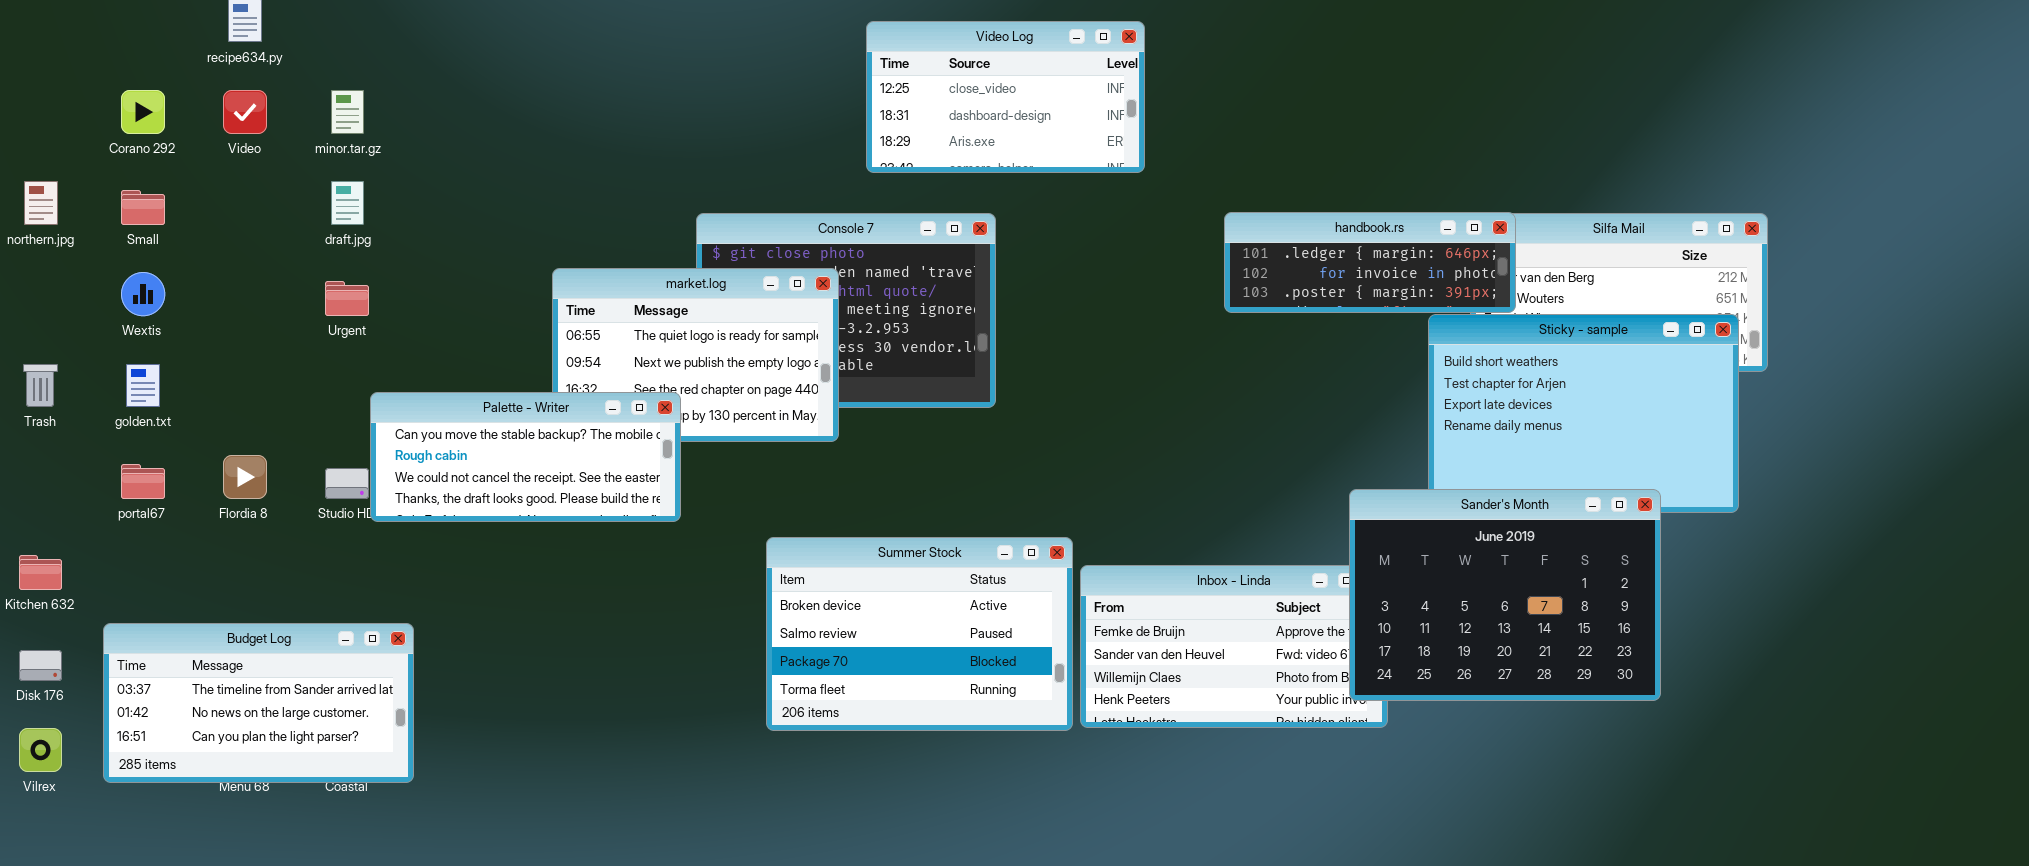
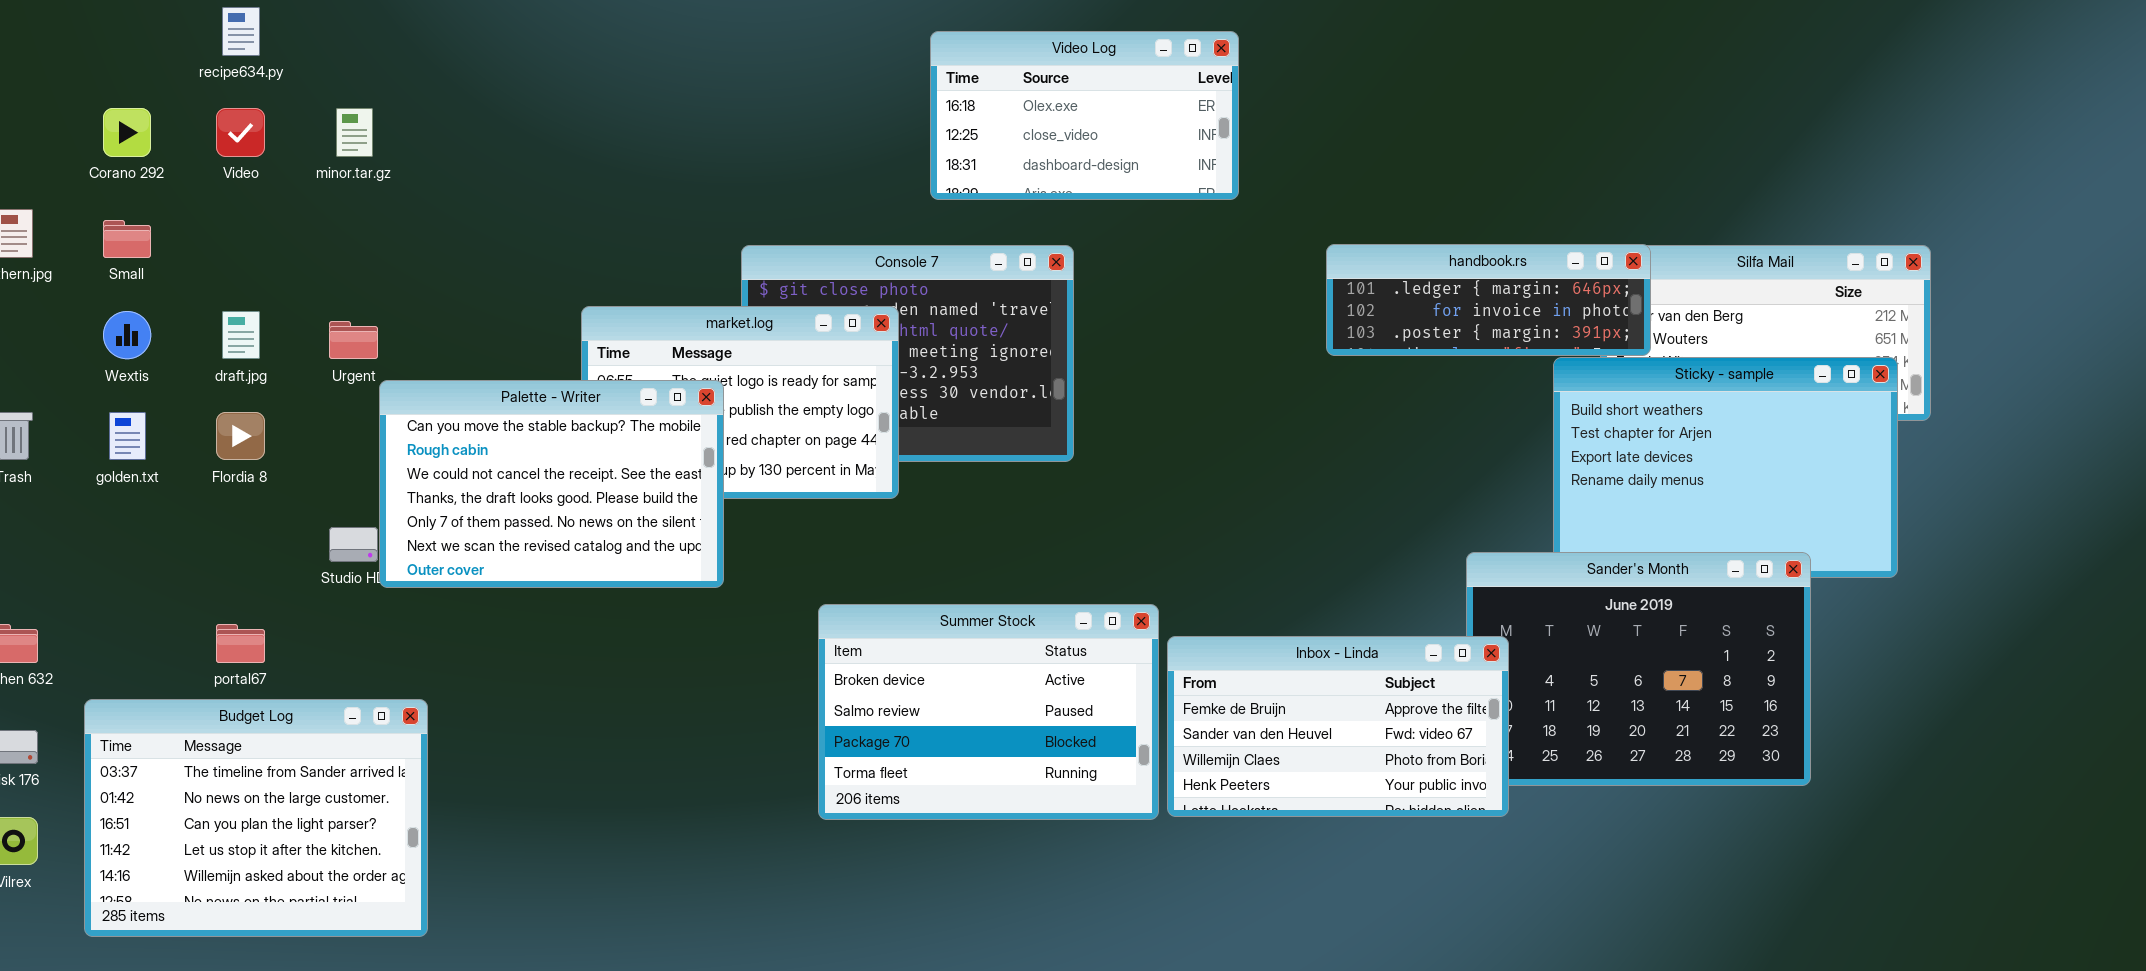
Video Log: [866,21,1145,173] -> [930,31,1239,200], scrolled up 1 row
draft.jpg: [331,181,364,225] -> [222,311,260,359], moved
Palette - Writer: [370,392,681,522] -> [379,380,724,588], resized
Flordia 8: [223,455,267,499] -> [216,412,265,460], moved
portal67: [121,464,165,499] -> [216,624,265,663], moved
Inbox - Linda: [1080,565,1388,728] -> [1167,636,1509,817], raised
Budget Log: [103,623,414,783] -> [84,699,428,937], resized

